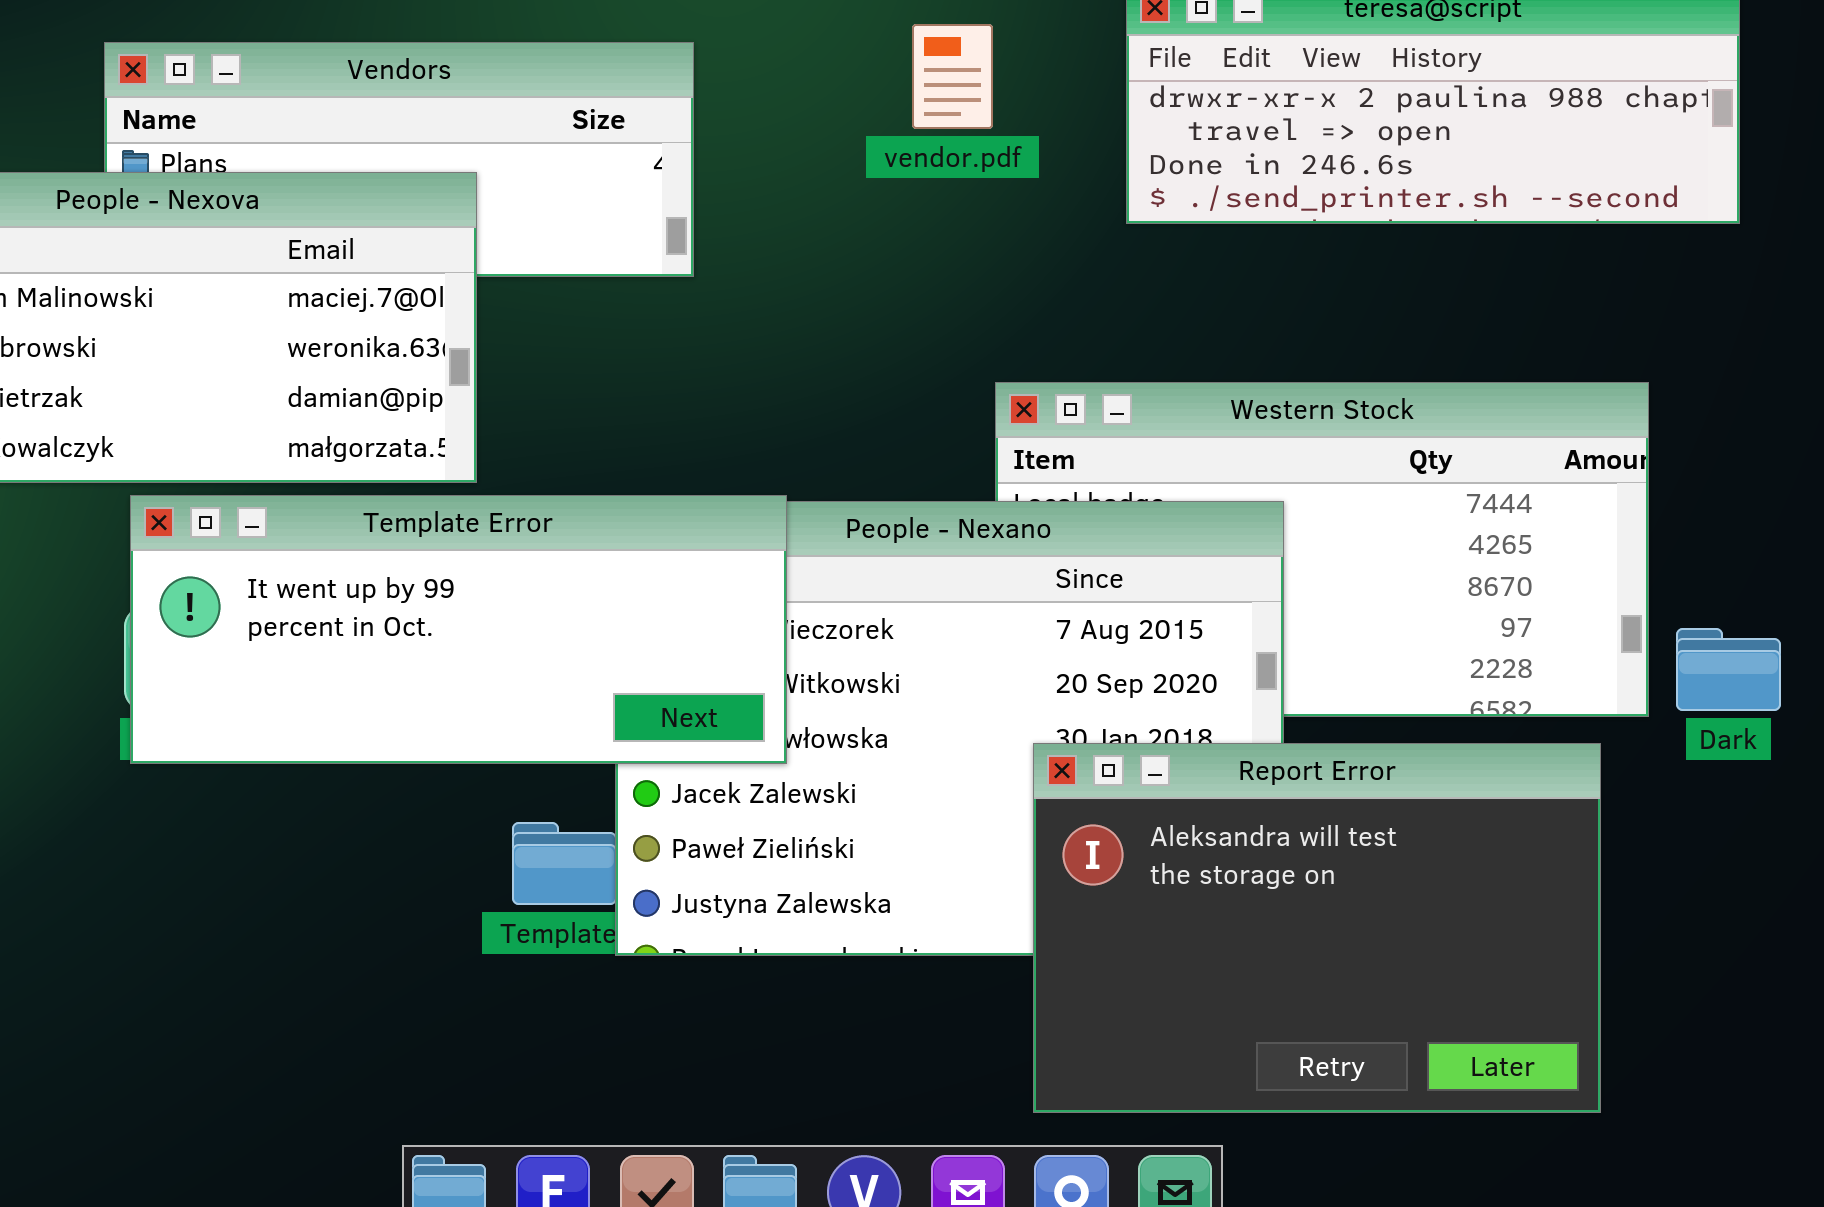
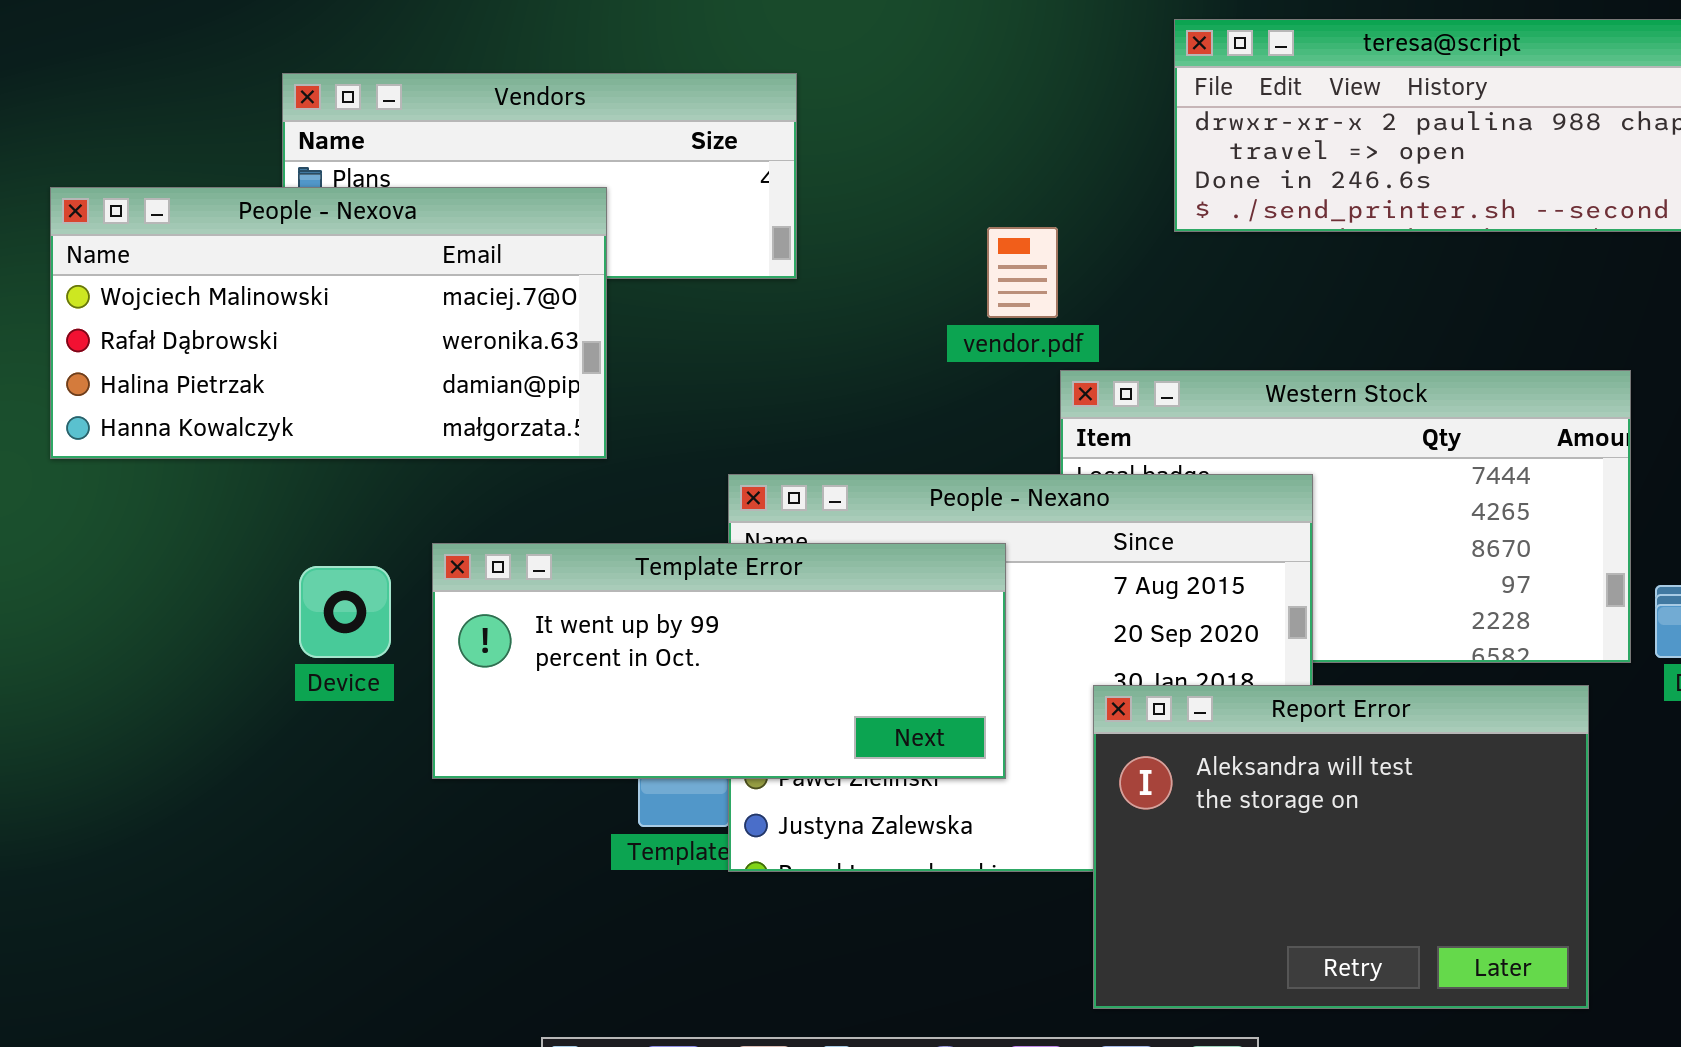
vendor.pdf: [912,24,993,129] -> [987,227,1058,318], moved
Template Error: [130,495,787,764] -> [432,543,1006,779], moved

